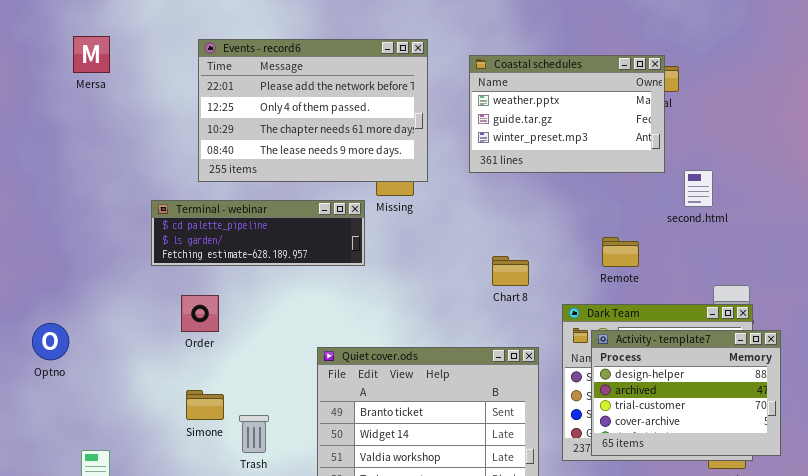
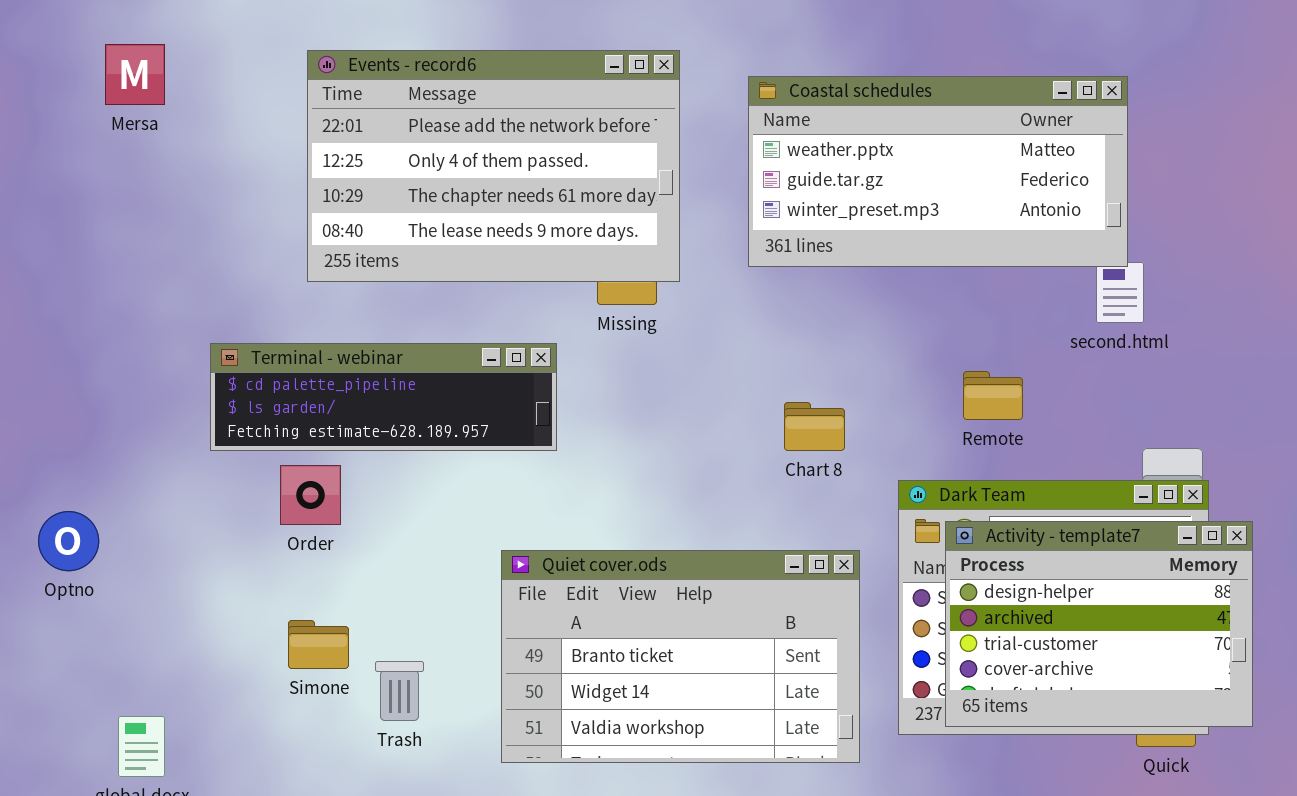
Coastal schedules: [469,55,665,173] -> [748,76,1128,267], resized
Terminal - webinar: [151,200,365,266] -> [210,343,557,451], moved

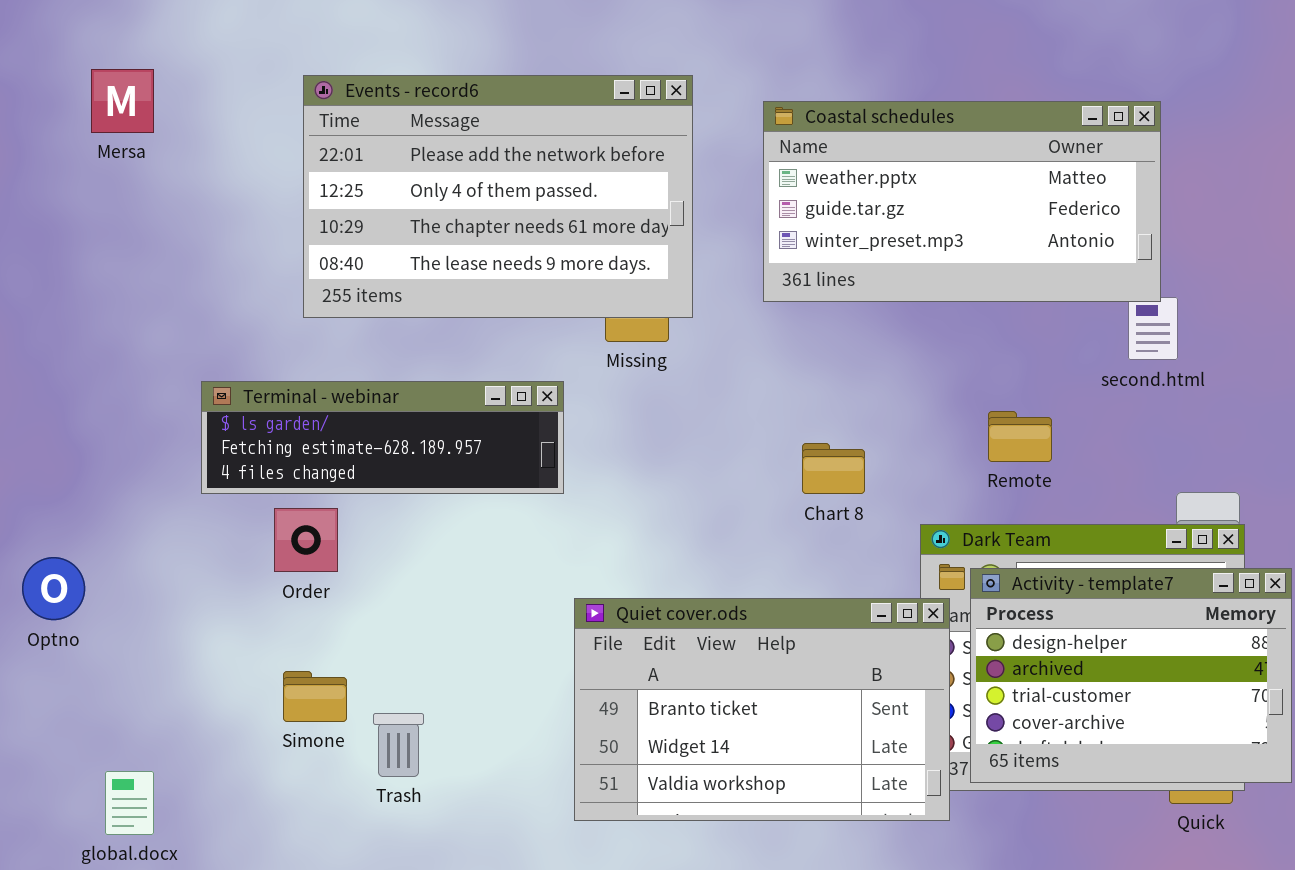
Terminal - webinar: [210,343,557,451] -> [201,381,564,494], scrolled down 1 row
Quiet cover.ods: [501,550,860,763] -> [574,598,950,821], moved

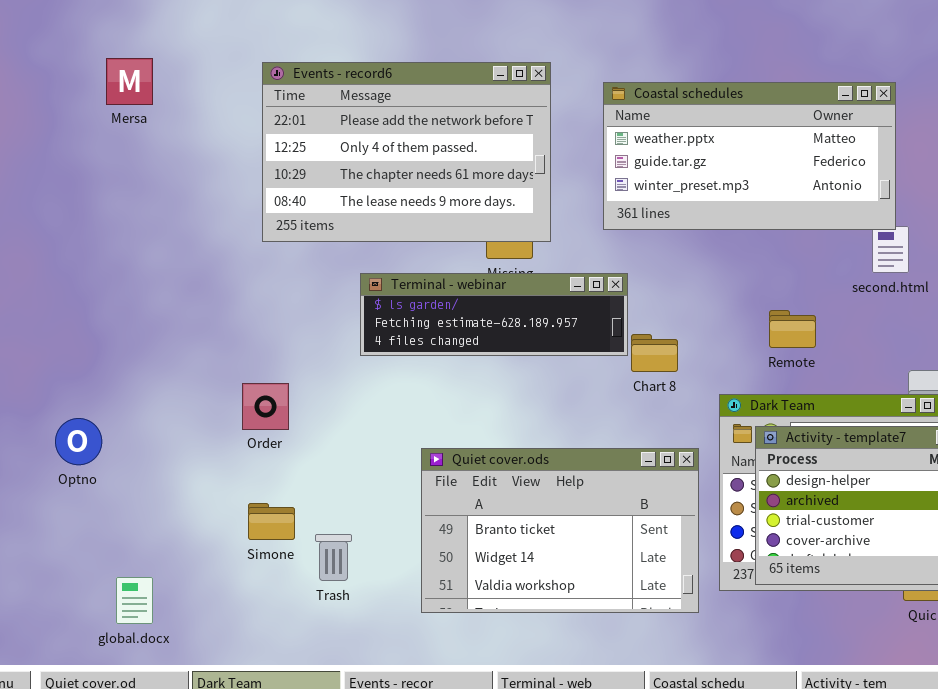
Terminal - webinar: [201,381,564,494] -> [360,273,628,356], moved
Quiet cover.ods: [574,598,950,821] -> [421,448,699,613], moved

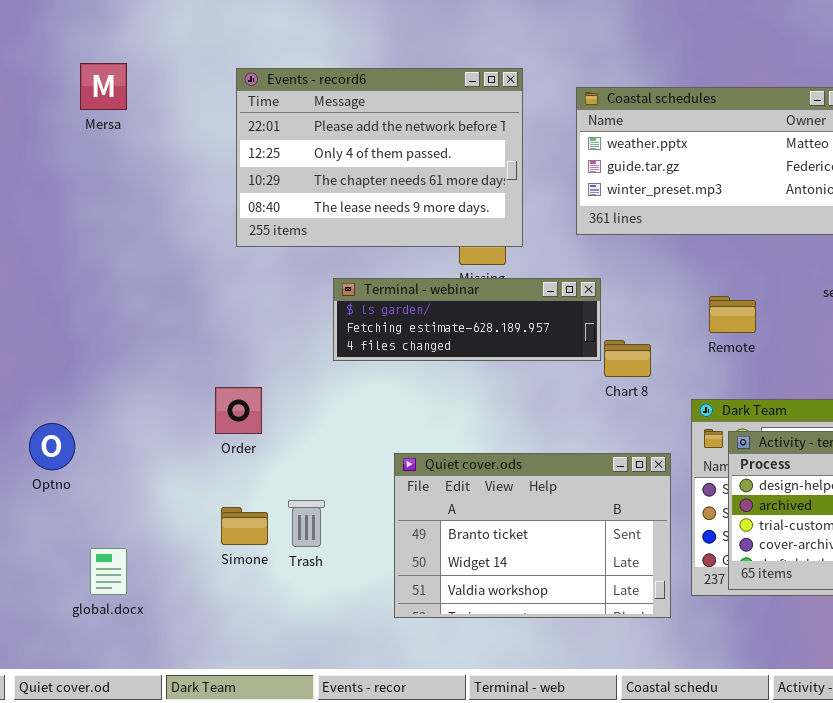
Remote: [769,310,816,348] -> [709,296,756,333], moved
Trash: [315,534,352,581] -> [288,500,325,547], moved
global.docx: [116,577,153,624] -> [90,548,127,595], moved

